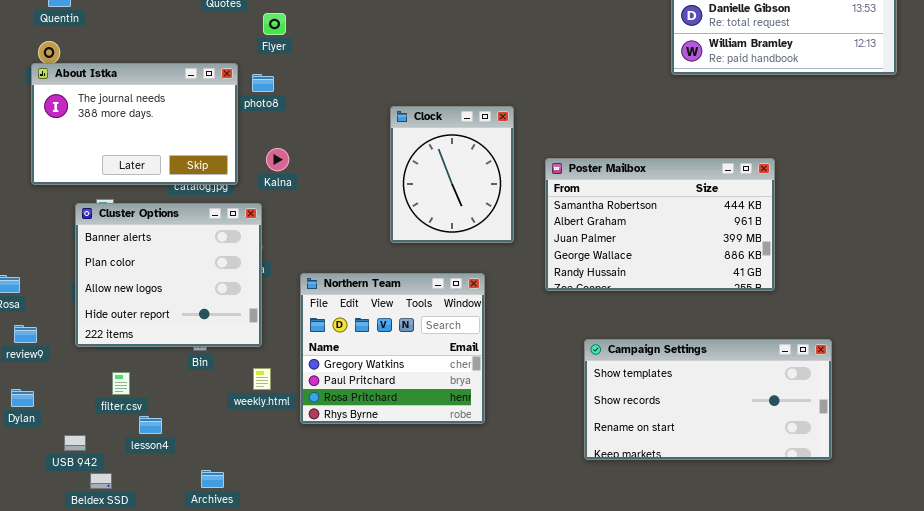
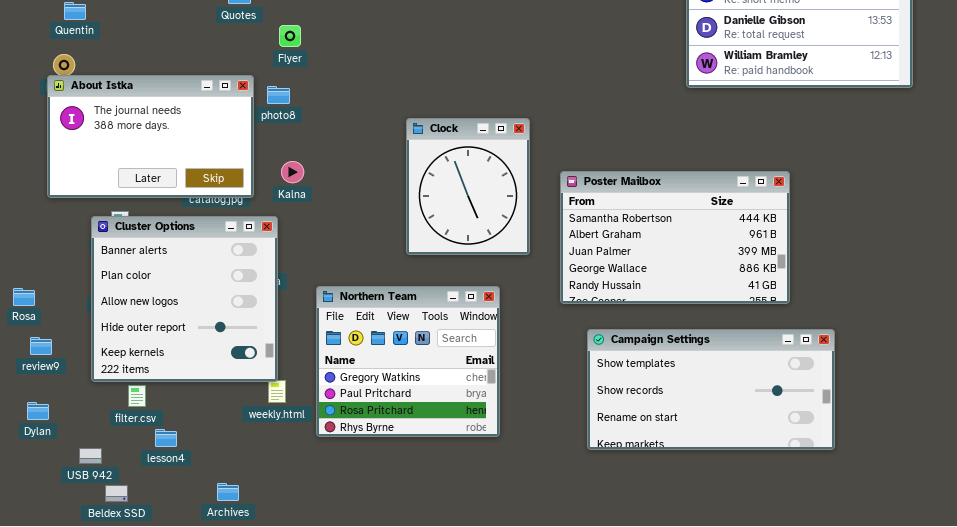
Cluster Options: [75,203,262,347] -> [91,216,278,382], resized
Campaign Settings: [584,339,832,460] -> [587,329,835,450], moved

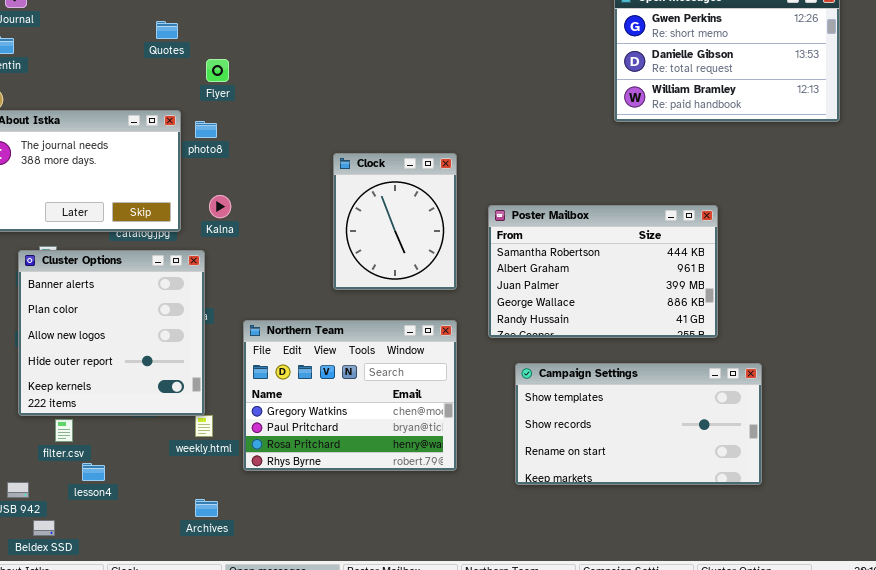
Northern Team: [316,286,500,437] -> [243,320,457,471], resized
Archives: [217,483,239,501] -> [195,499,218,517], moved

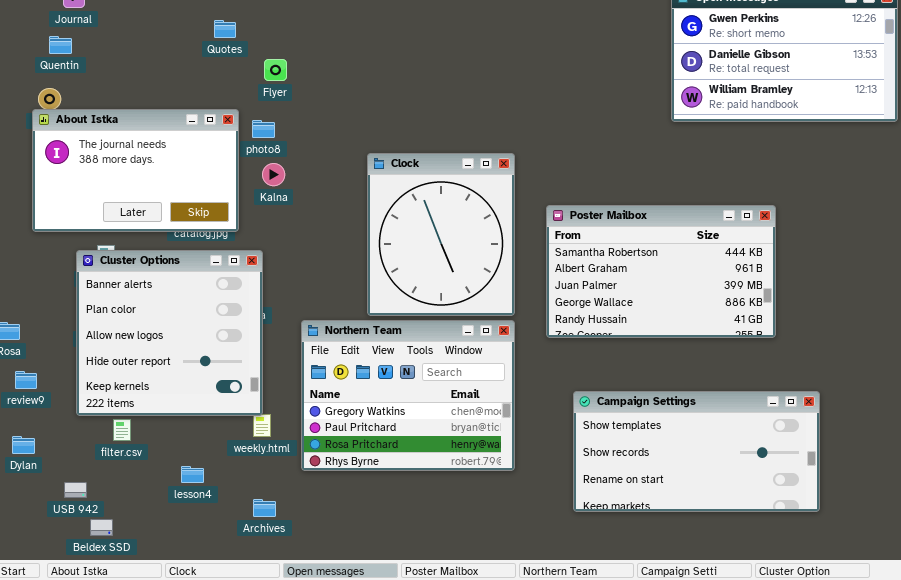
Clock: [333,153,457,290] -> [367,153,515,316], resized
Kalna: [209,195,231,218] -> [262,163,285,186], moved
Campaign Settings: [515,363,762,485] -> [573,391,820,512], moved
lesson4: [82,463,105,481] -> [181,466,204,483], moved

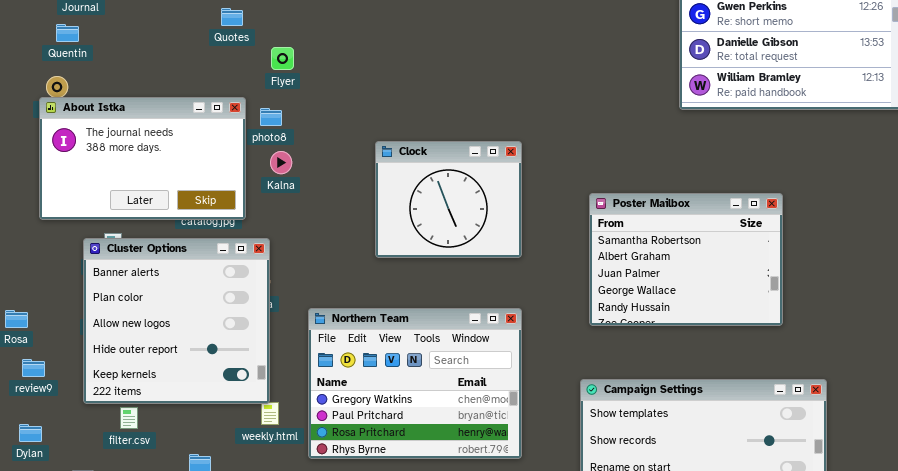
Clock: [367,153,515,316] -> [375,141,522,258], resized
Poster Mailbox: [546,205,776,338] -> [589,193,783,326], resized

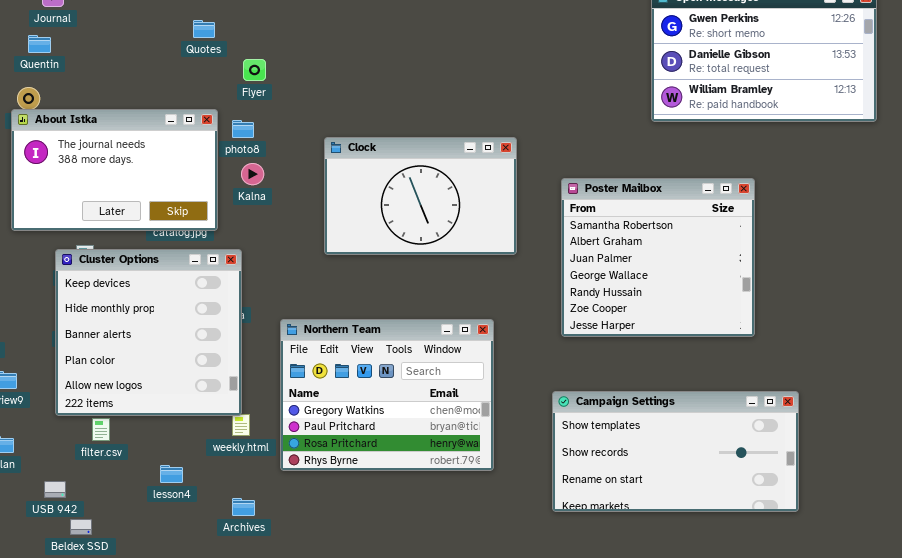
Clock: [375,141,522,258] -> [324,137,517,255], moved, resized
Poster Mailbox: [589,193,783,326] -> [561,178,755,337], resized
Cluster Options: [83,238,270,404] -> [55,249,242,416], scrolled up 2 rows

